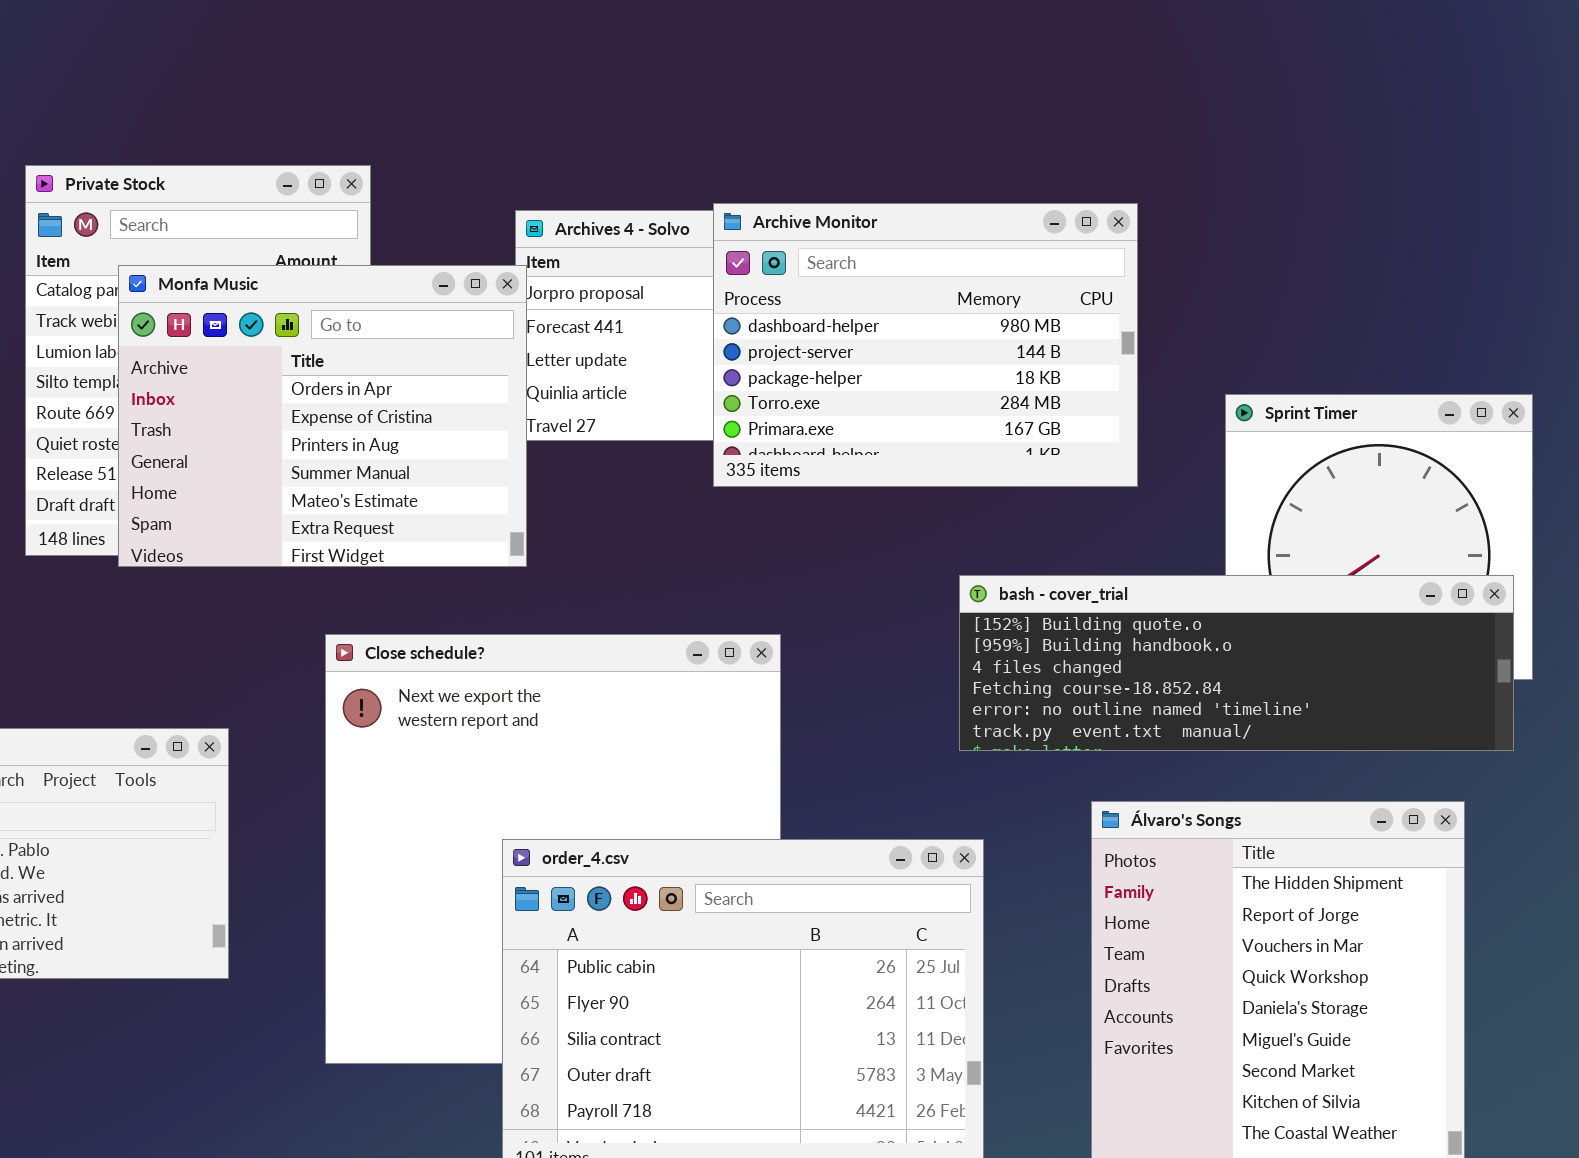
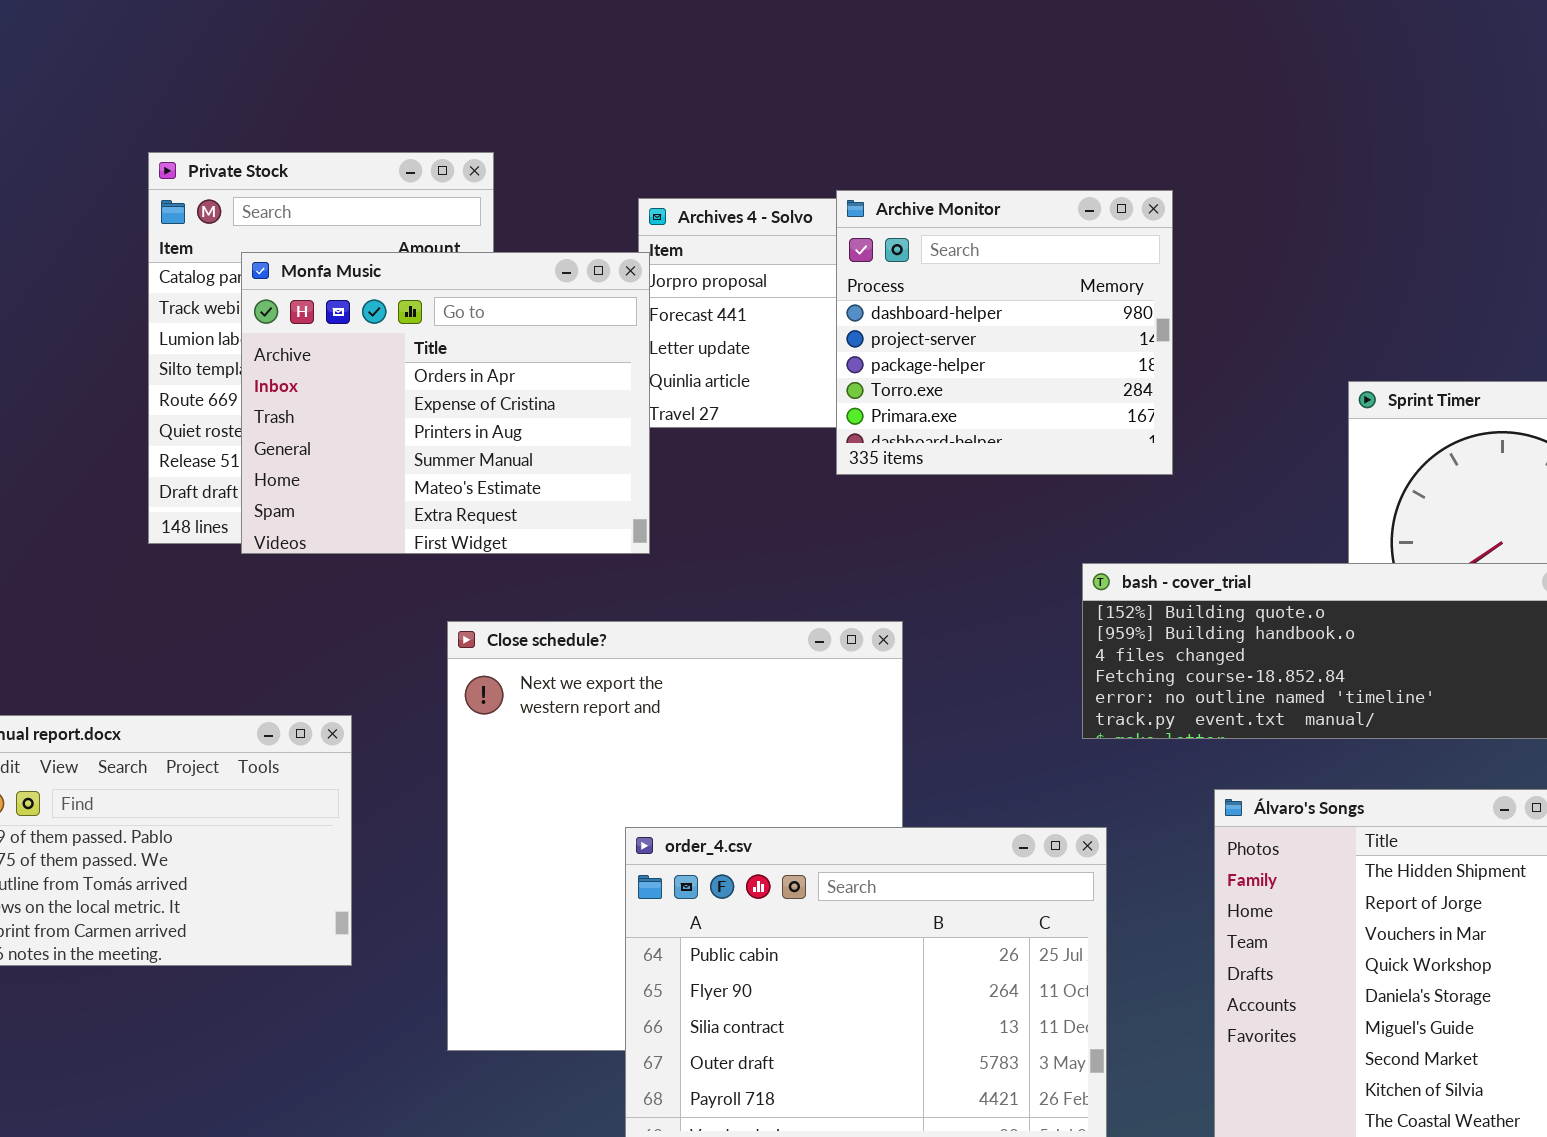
Archive Monitor: [713,203,1138,487] -> [836,190,1173,475], resized

